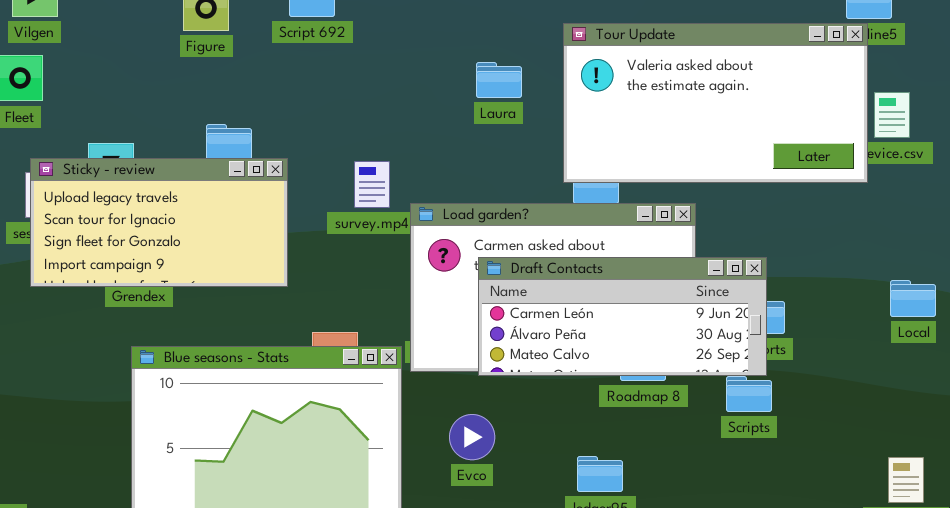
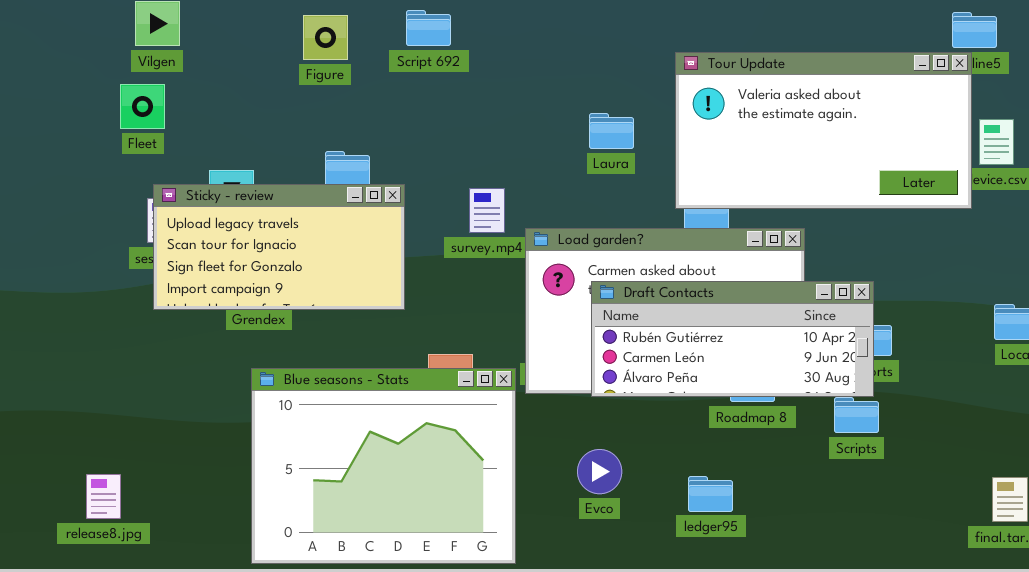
Laura: [476,62,522,98] -> [589,113,634,149], moved
Draft Contacts: [478,257,767,376] -> [591,281,874,397], scrolled up 1 row
Evco: [449,414,495,460] -> [577,449,622,494], moved

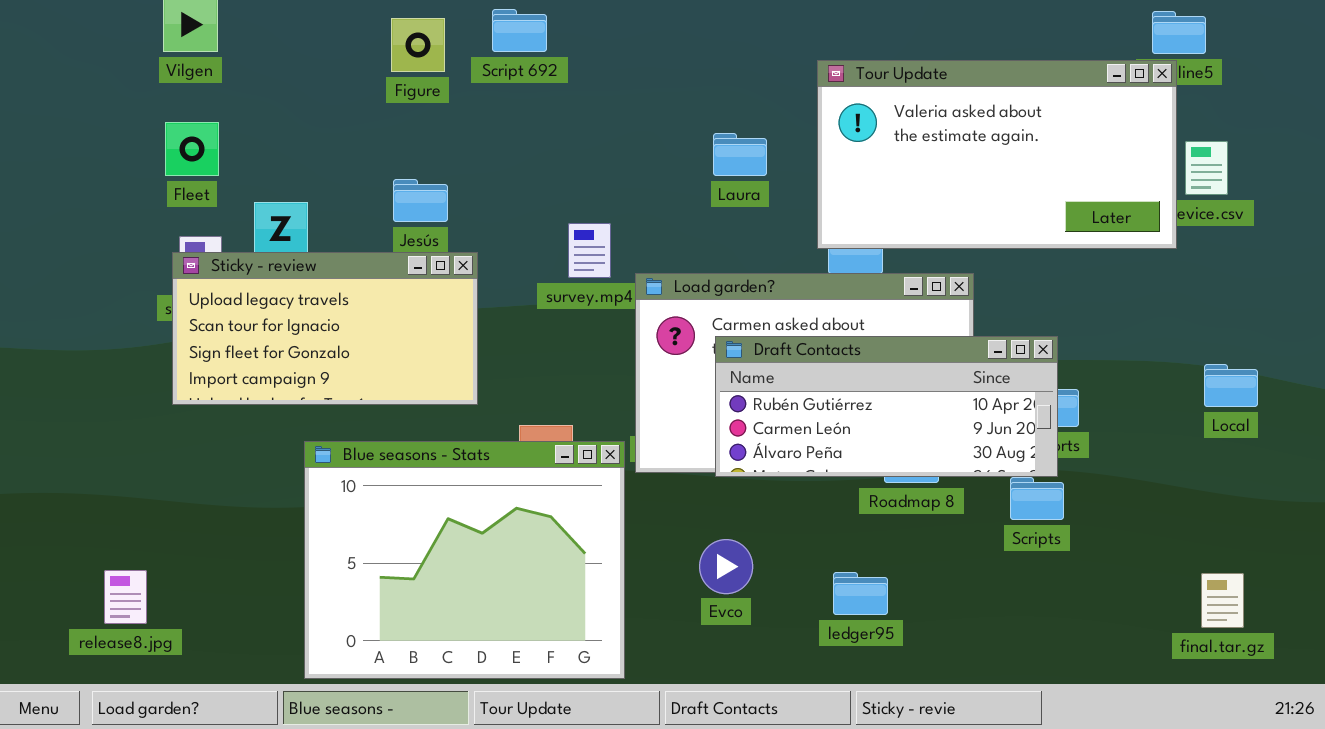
Figure: [303,15,348,60] -> [391,18,445,72], moved
Fleet: [120,84,165,129] -> [165,122,219,176], moved
Sticky - review: [153,184,405,310] -> [172,252,478,405], moved

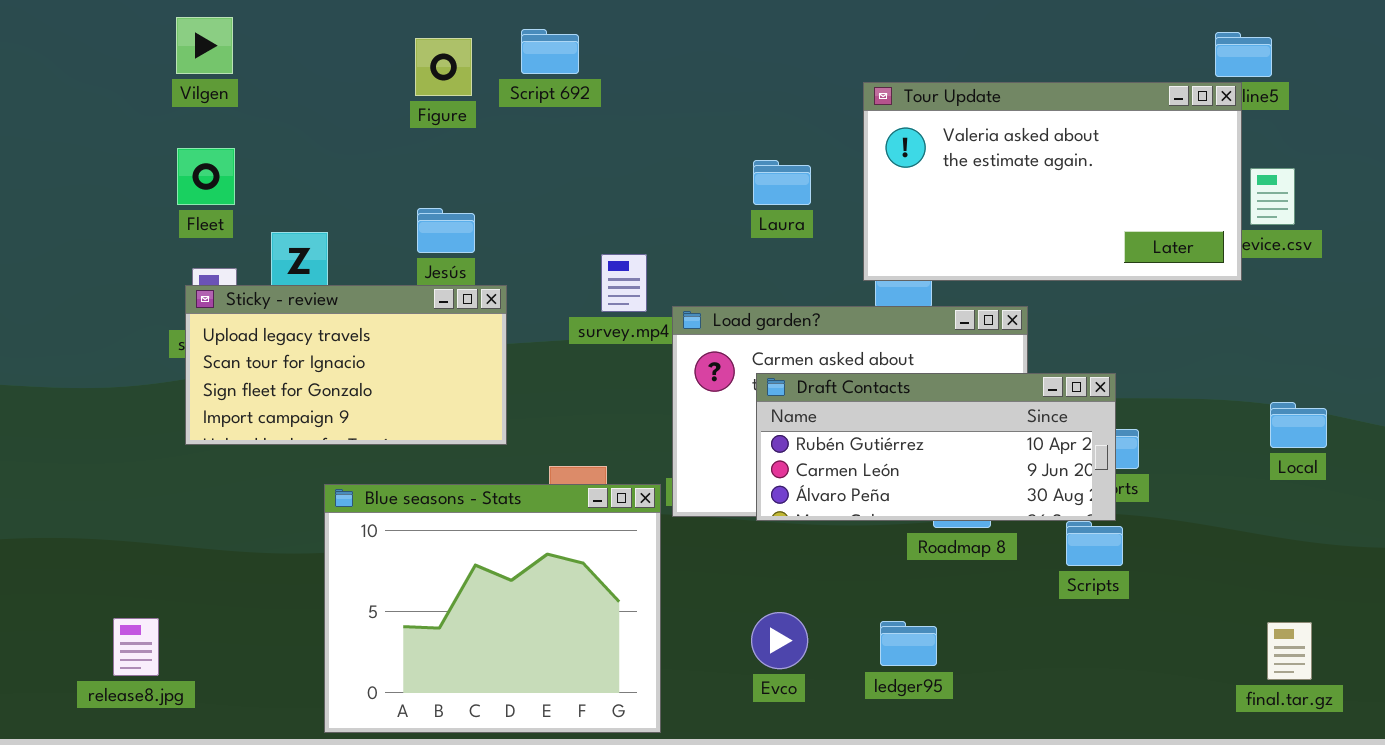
Evco: [699,539,753,594] -> [751,612,808,669], moved

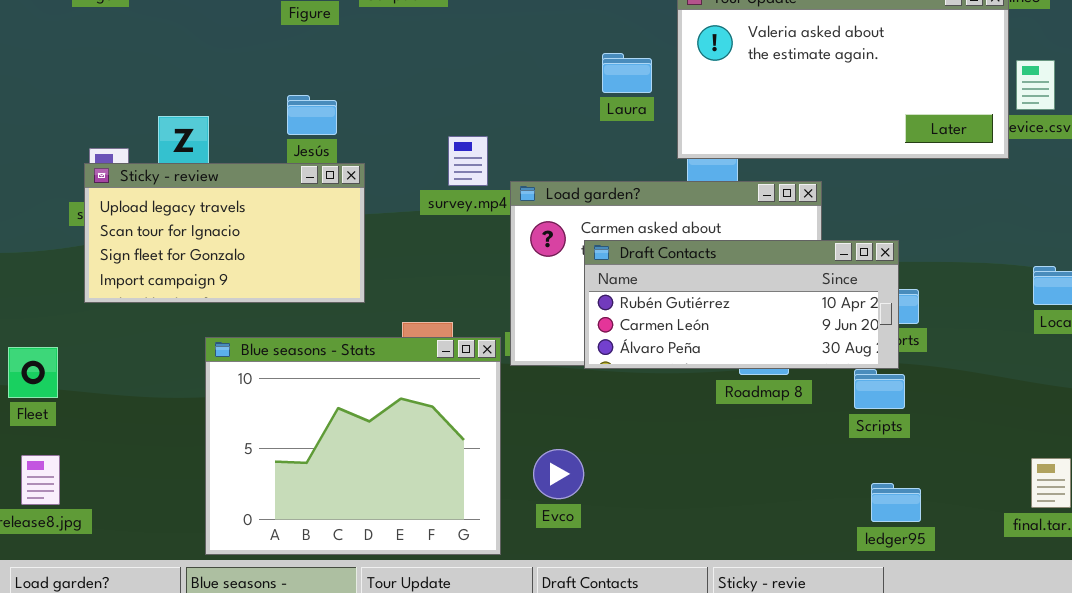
Fleet: [177,148,235,205] -> [8,347,58,398], moved
Laura: [753,160,811,205] -> [602,53,652,93], moved
Evco: [751,612,808,669] -> [533,449,584,499], moved
ledger95: [880,621,937,666] -> [871,483,921,522], moved

